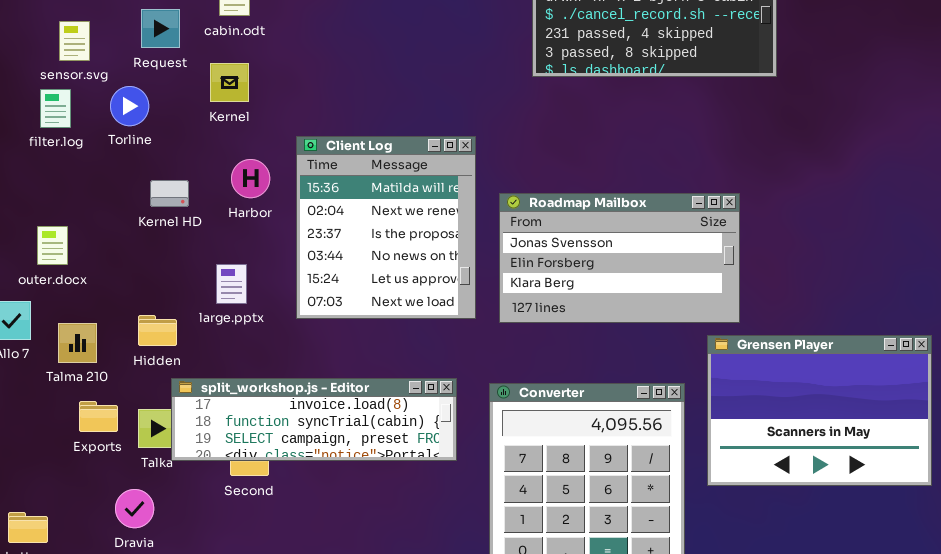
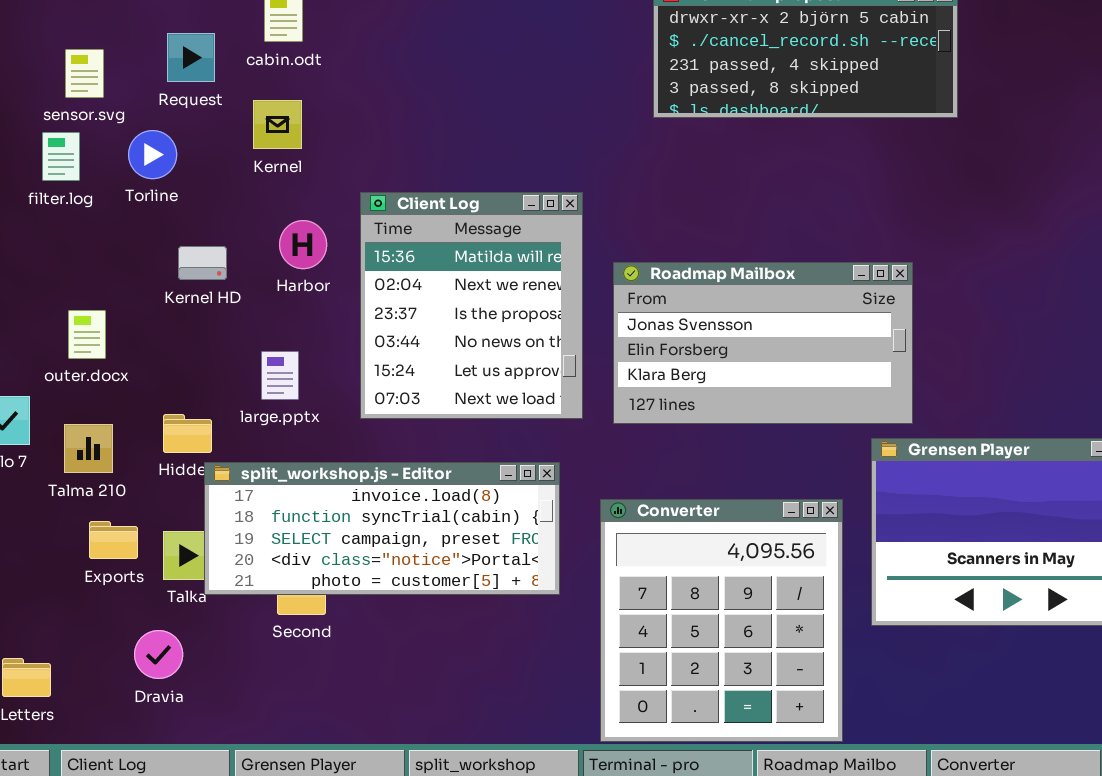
outer.docx: [37,226,68,265] -> [68,310,106,359], moved
split_workshop.js - Editor: [171,378,457,461] -> [204,462,560,595], resized

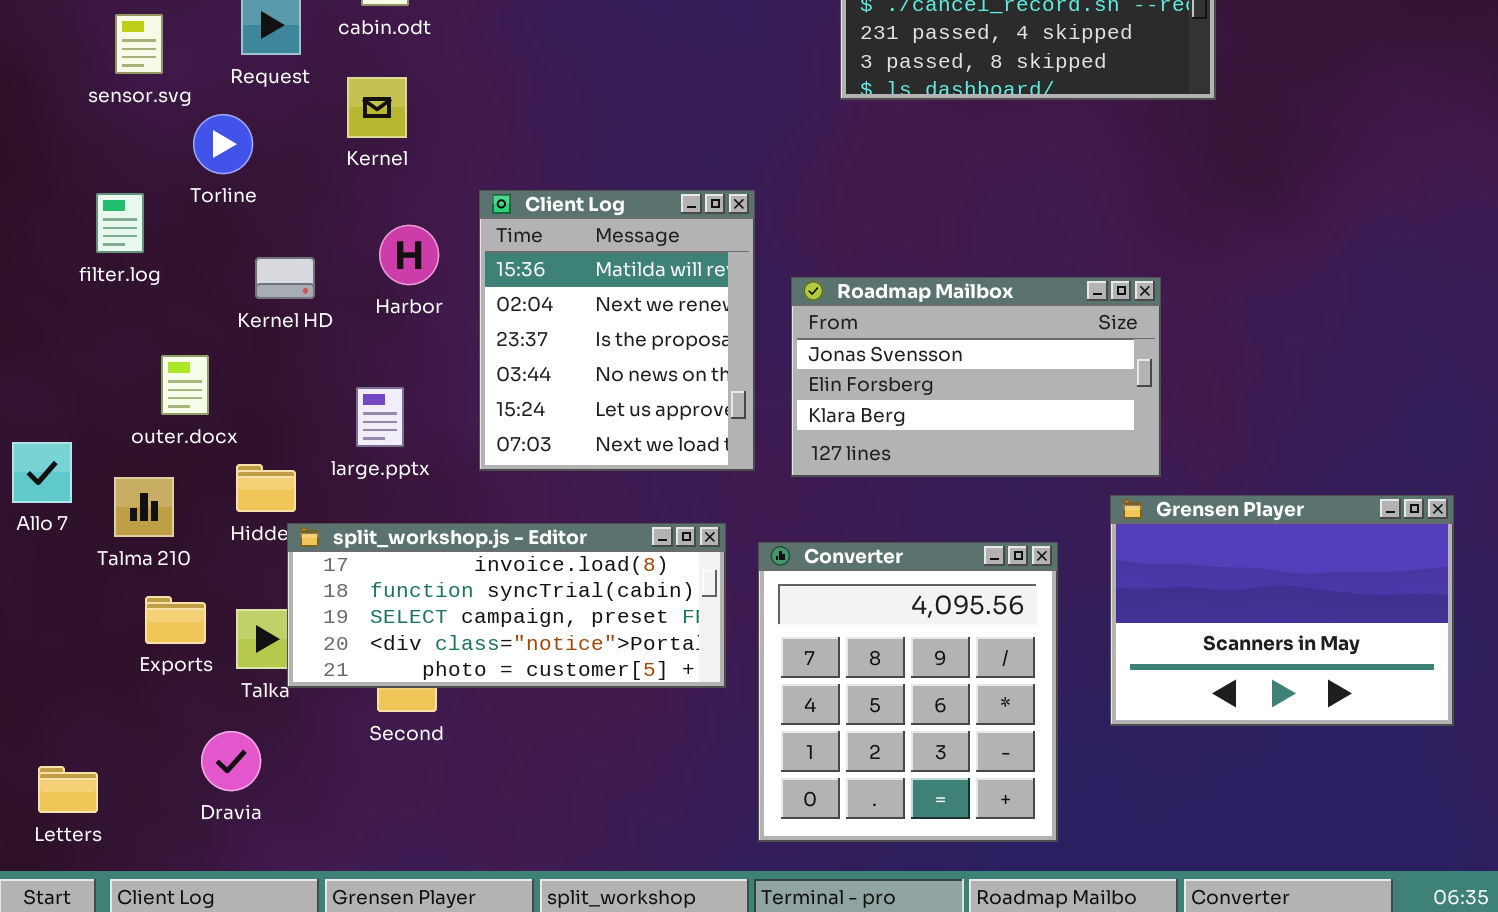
filter.log: [42,132,80,181] -> [96,193,144,253], moved
outer.docx: [68,310,106,359] -> [161,355,209,415], moved
Converter: [600,499,843,742] -> [758,542,1058,842], moved

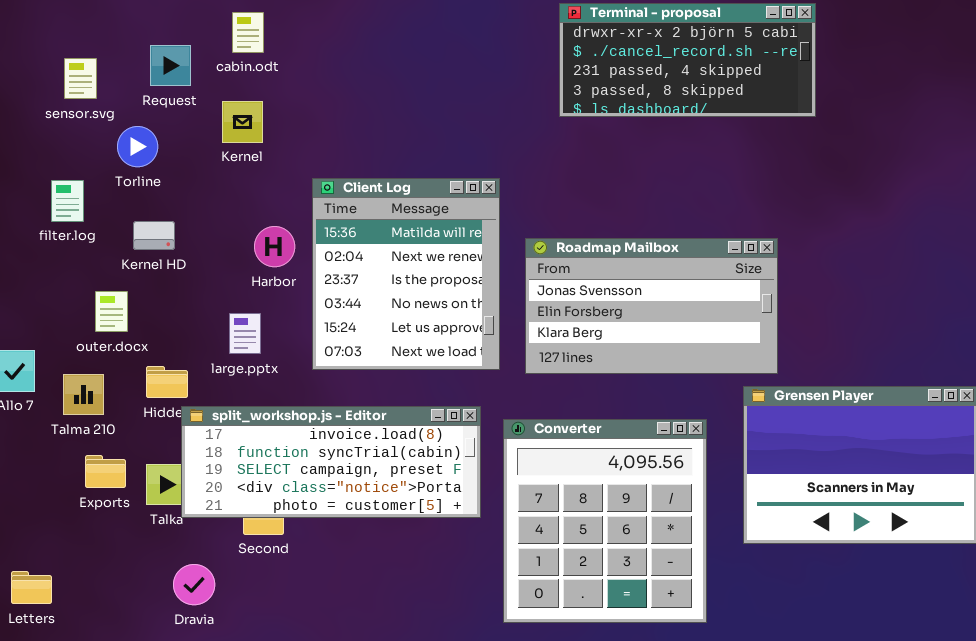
Harbor: [379,225,439,285] -> [254,226,295,267], moved
Kernel HD: [255,257,315,299] -> [133,221,175,250], moved
Dravia: [201,731,261,791] -> [173,564,215,605], moved

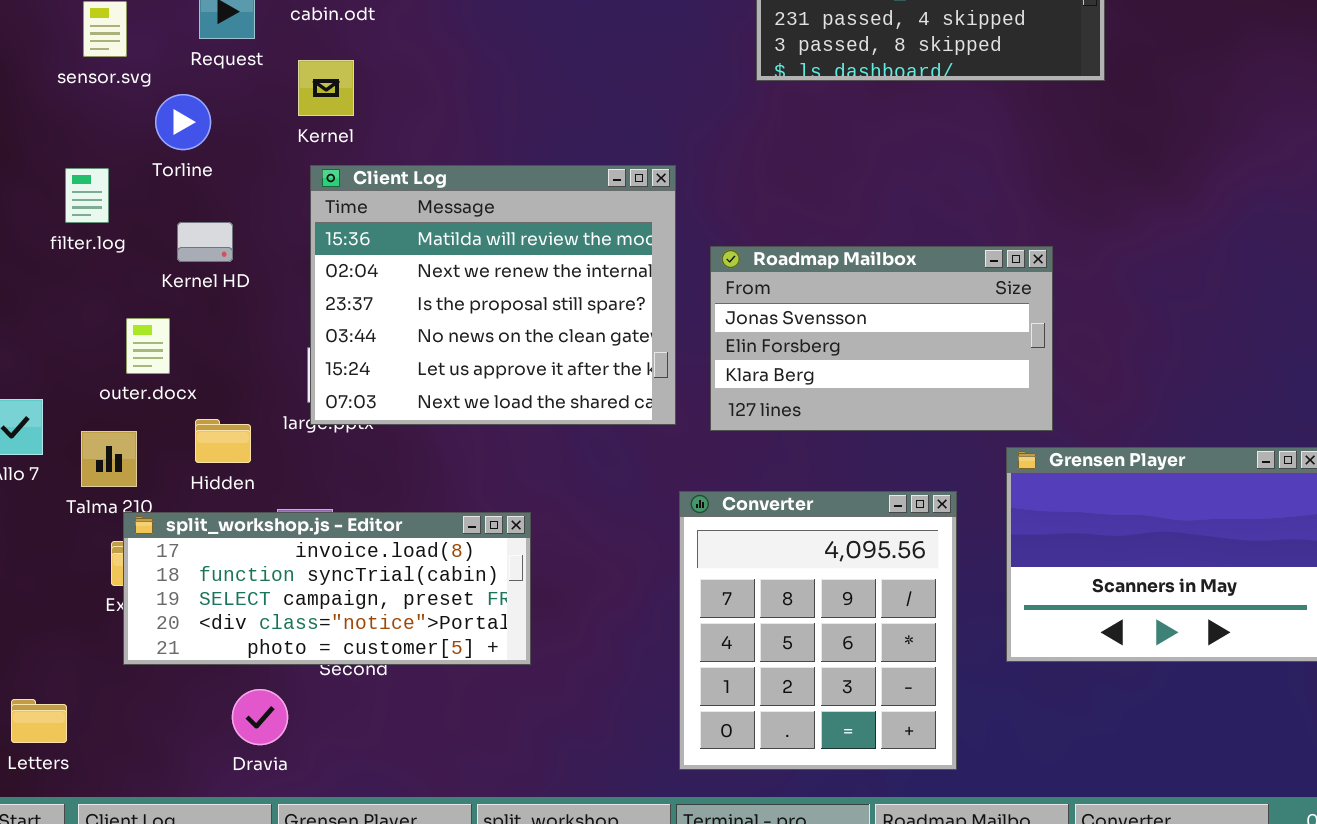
Client Log: [312,178,500,370] -> [310,165,676,425], resized
split_workshop.js - Editor: [181,406,481,518] -> [123,512,531,665], moved

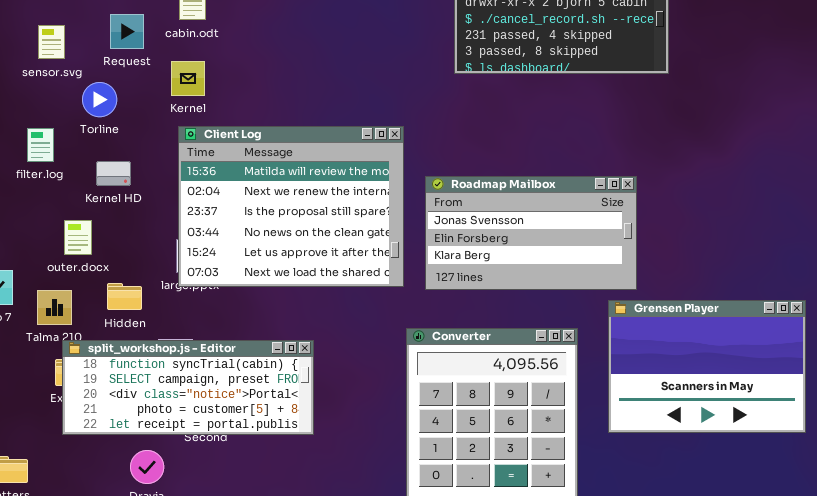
split_workshop.js - Editor: [123,512,531,665] -> [62,340,314,435], scrolled down 1 row

